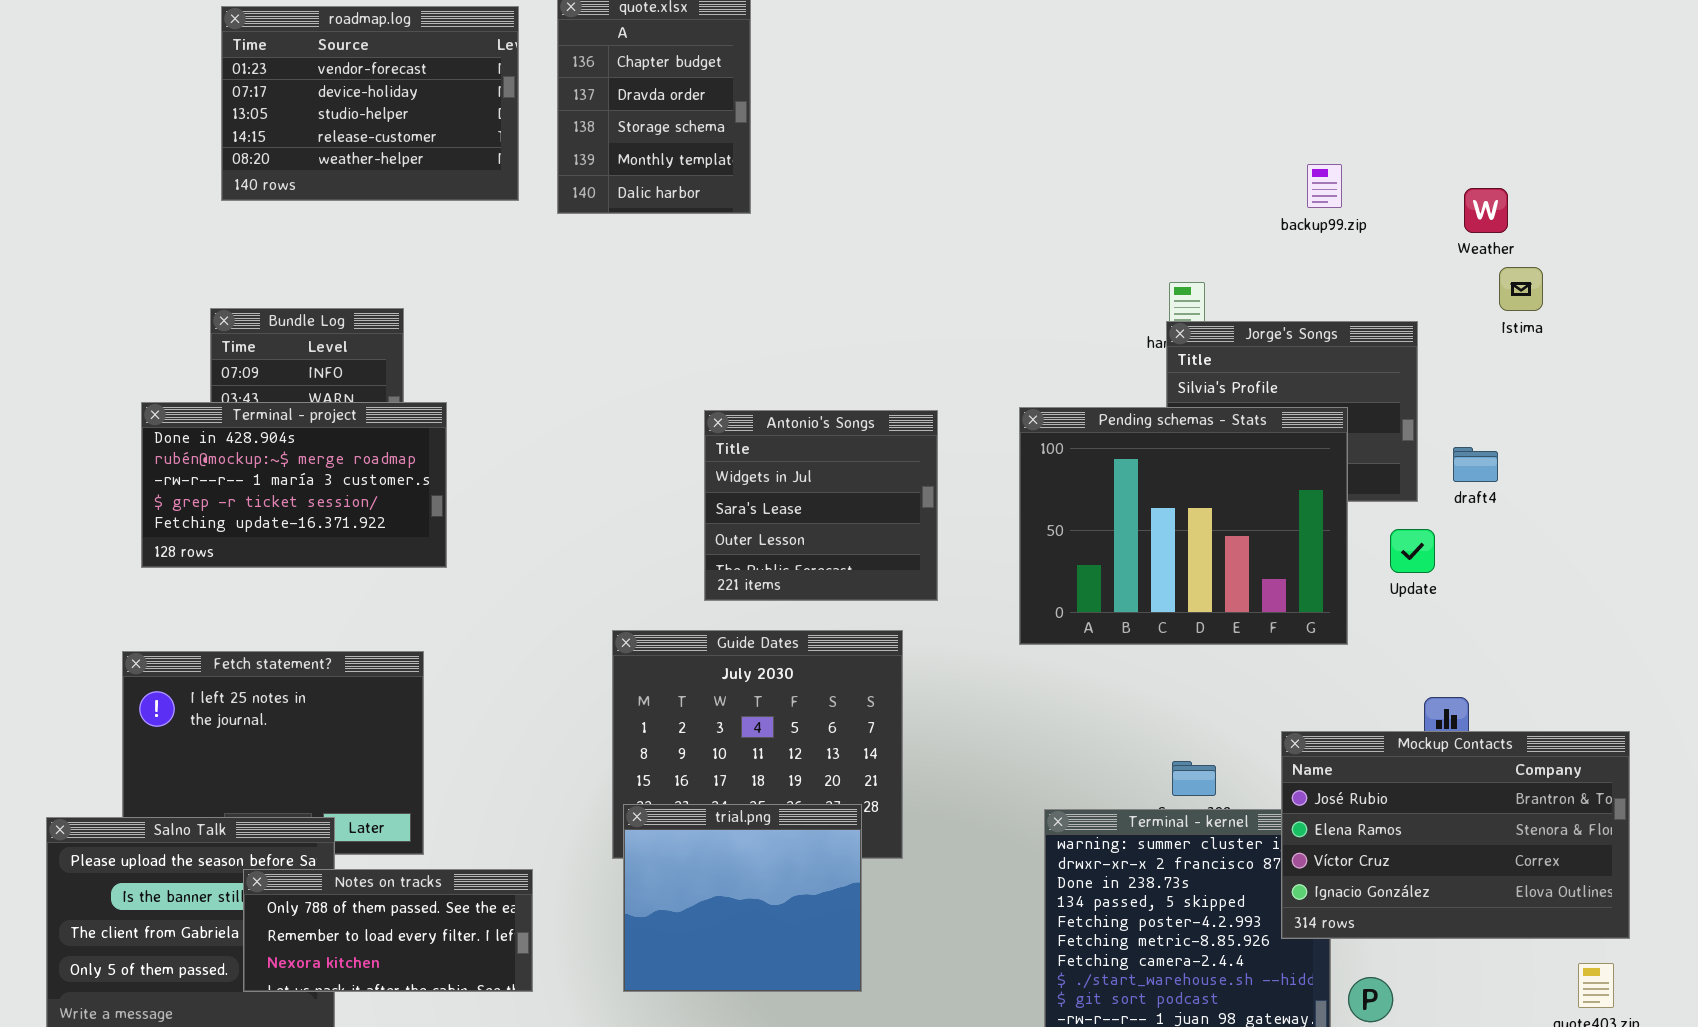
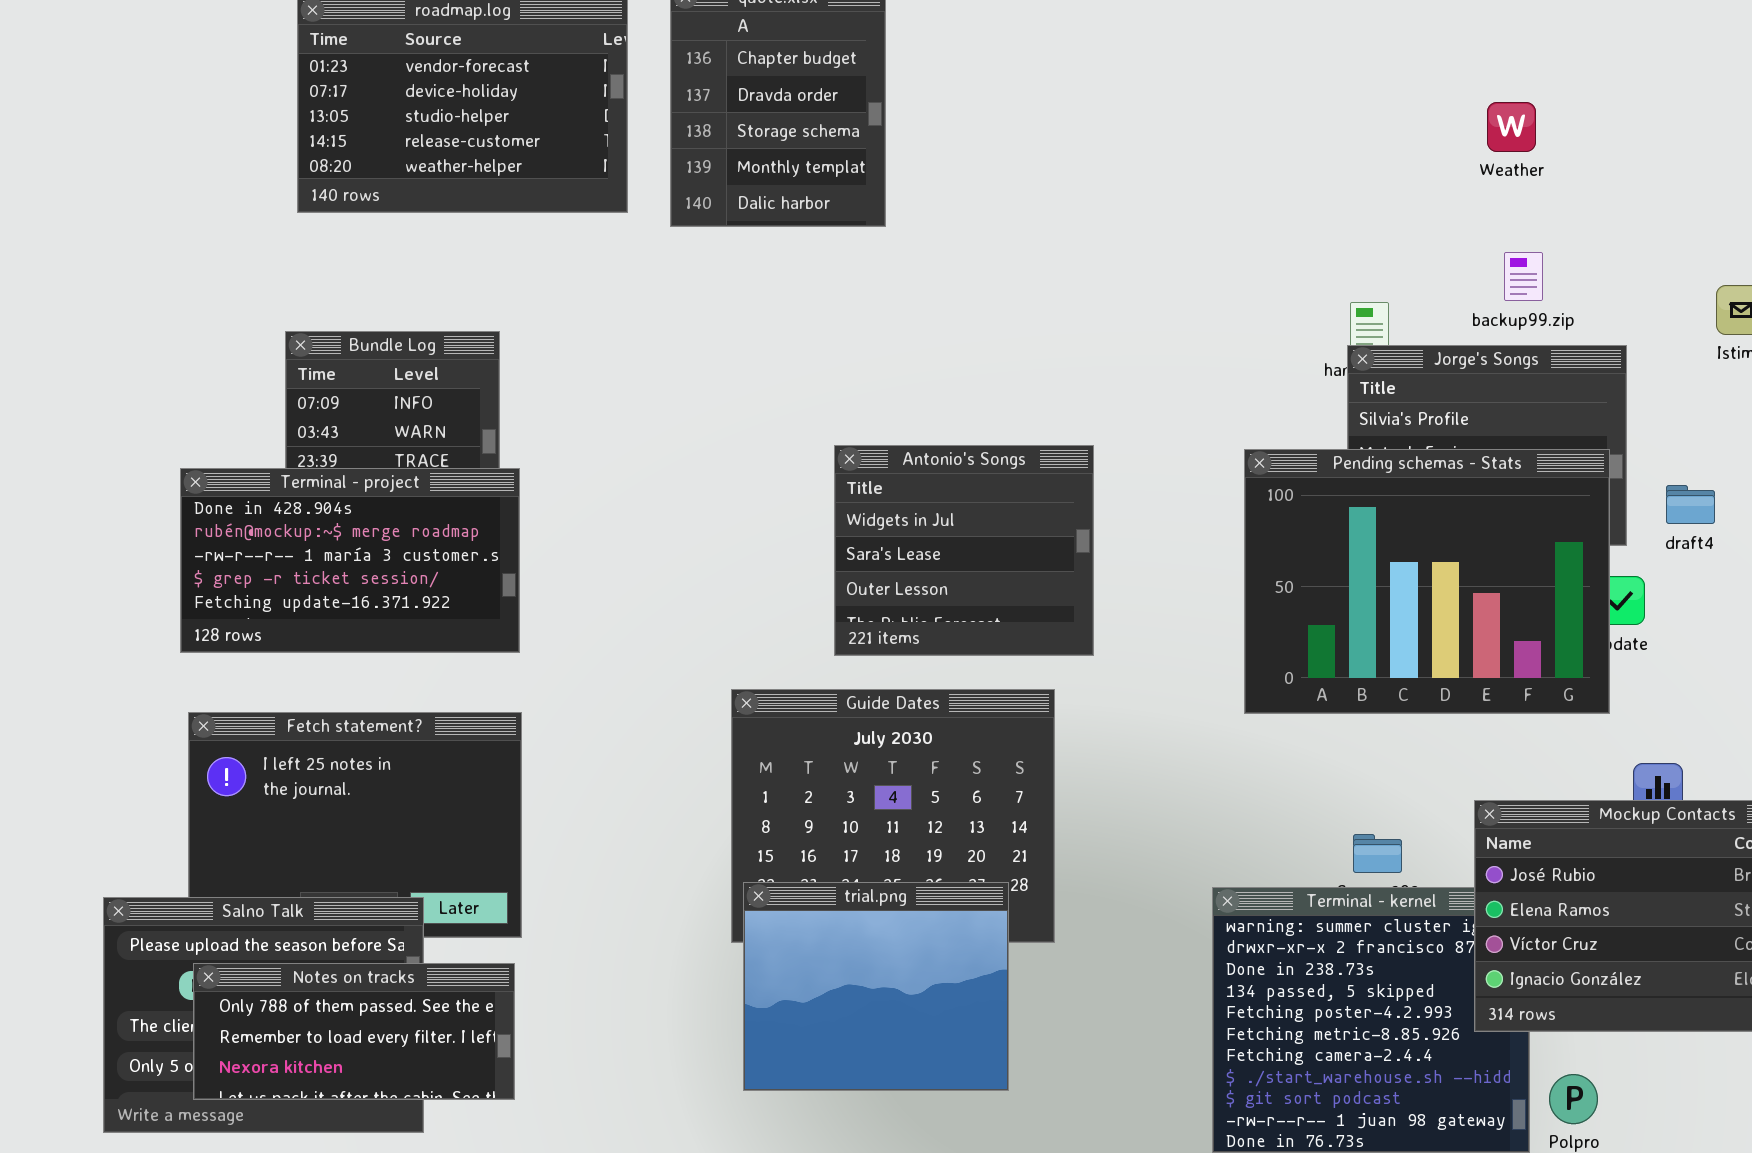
backup99.zip: [1307,164,1342,208] -> [1504,252,1543,301], moved
Weather: [1464,188,1508,233] -> [1487,102,1536,152], moved
Terminal - project: [141,402,447,568] -> [180,468,520,653], moved
Pending schemas - Stats: [1019,407,1348,645] -> [1244,449,1610,714], moved
Notes on tracks: [243,869,533,992] -> [193,963,515,1100], moved

